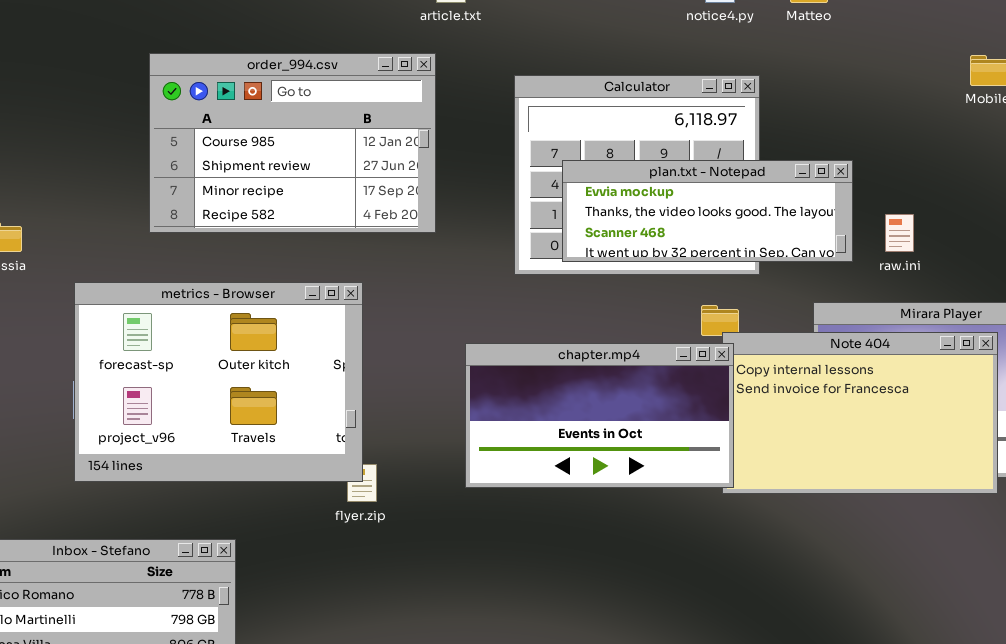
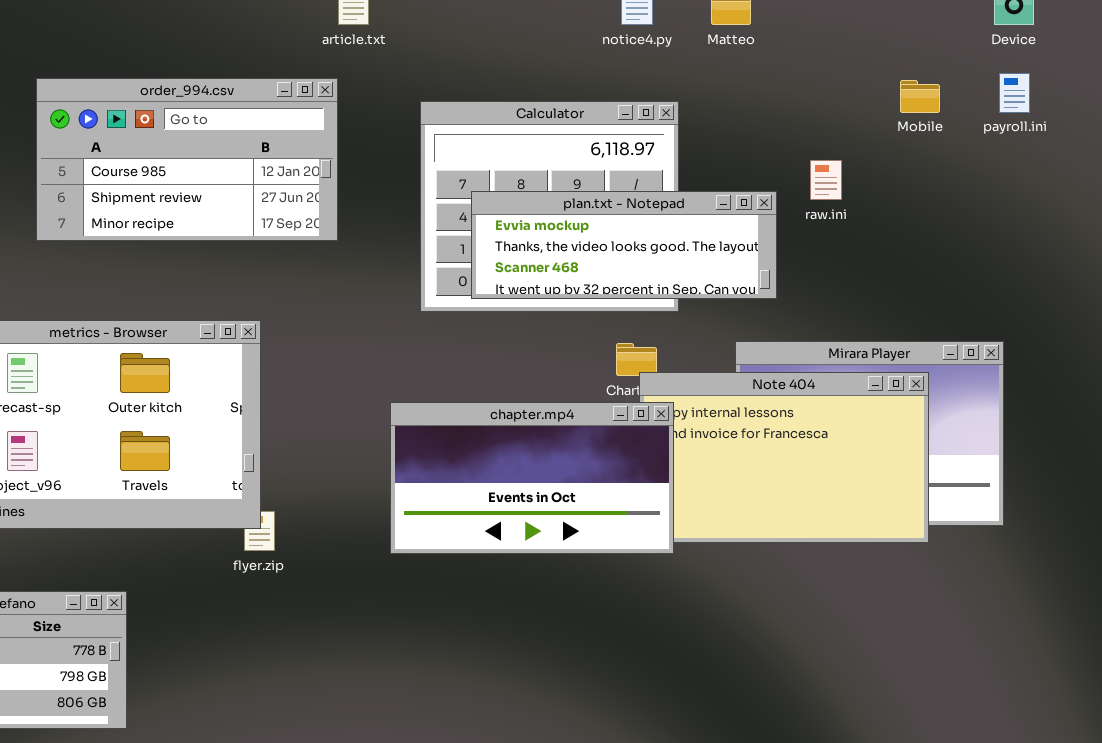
order_994.csv: [149,53,436,233] -> [36,78,338,241], resized
raw.ini: [885,214,914,252] -> [810,160,842,200], moved
chapter.mp4: [465,343,734,488] -> [390,402,674,554], moved

